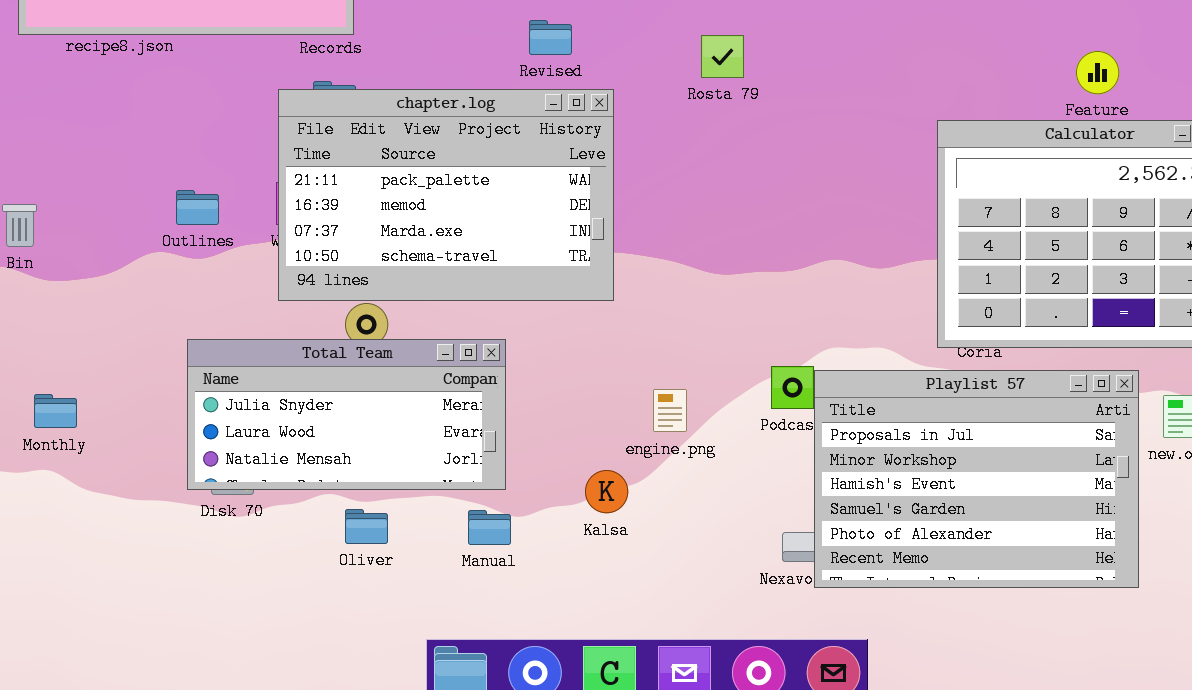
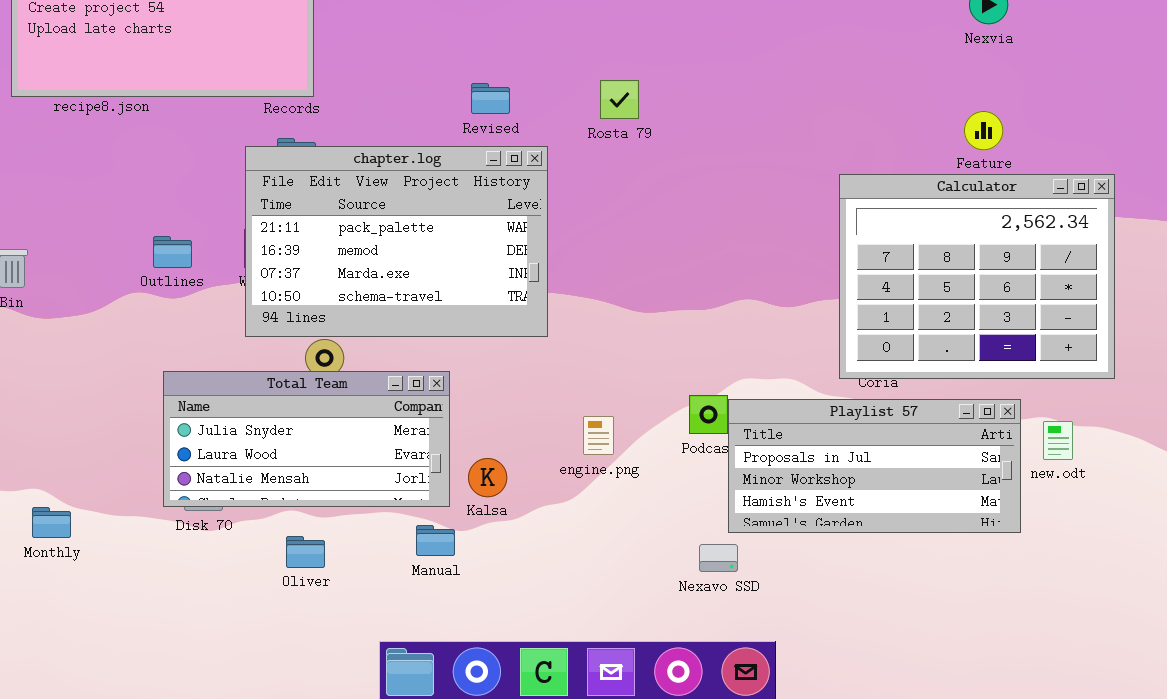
Rosta 79: [701,35,744,78] -> [600,80,639,119], moved
Playlist 57: [814,370,1139,588] -> [728,399,1021,533], resized
Monthly: [34,394,77,428] -> [32,507,71,538], moved
Kalsa: [585,470,628,513] -> [468,458,507,497], moved
Oliver: [345,509,388,544] -> [286,536,325,568], moved

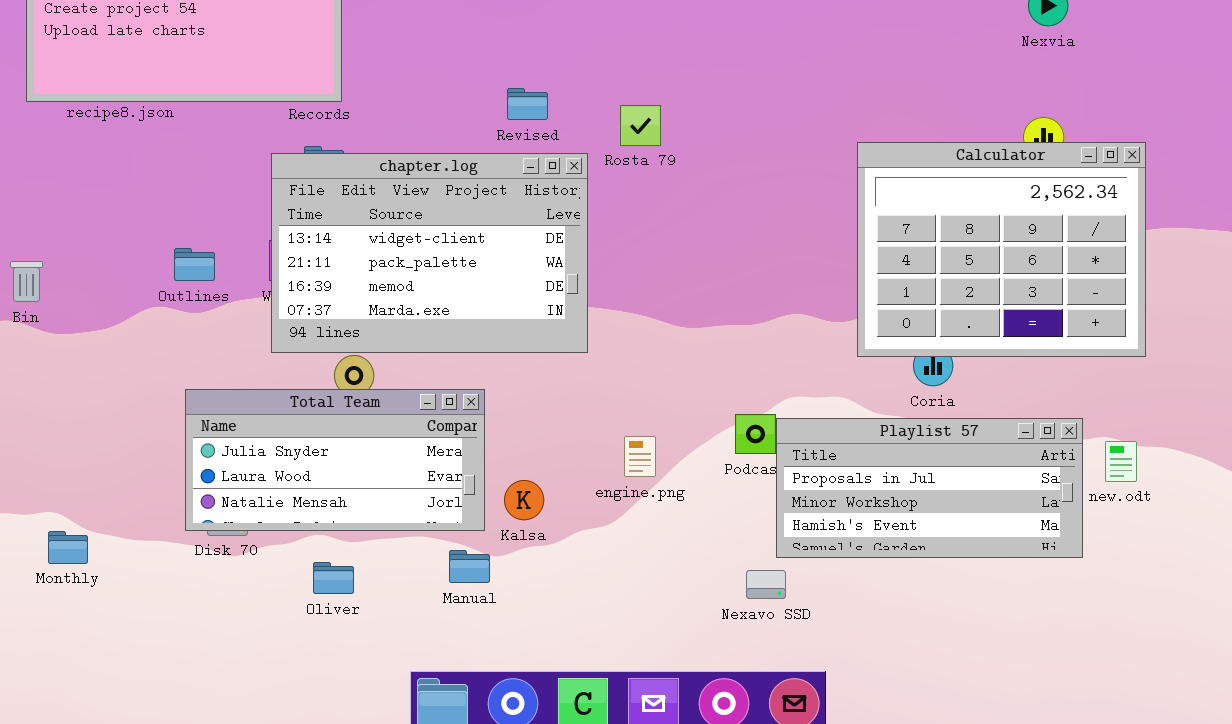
Rosta 79: [600,80,639,119] -> [620,105,661,146], moved
chapter.log: [245,146,548,337] -> [271,153,588,353], scrolled up 1 row
Calculator: [839,174,1115,379] -> [857,142,1146,357], moved

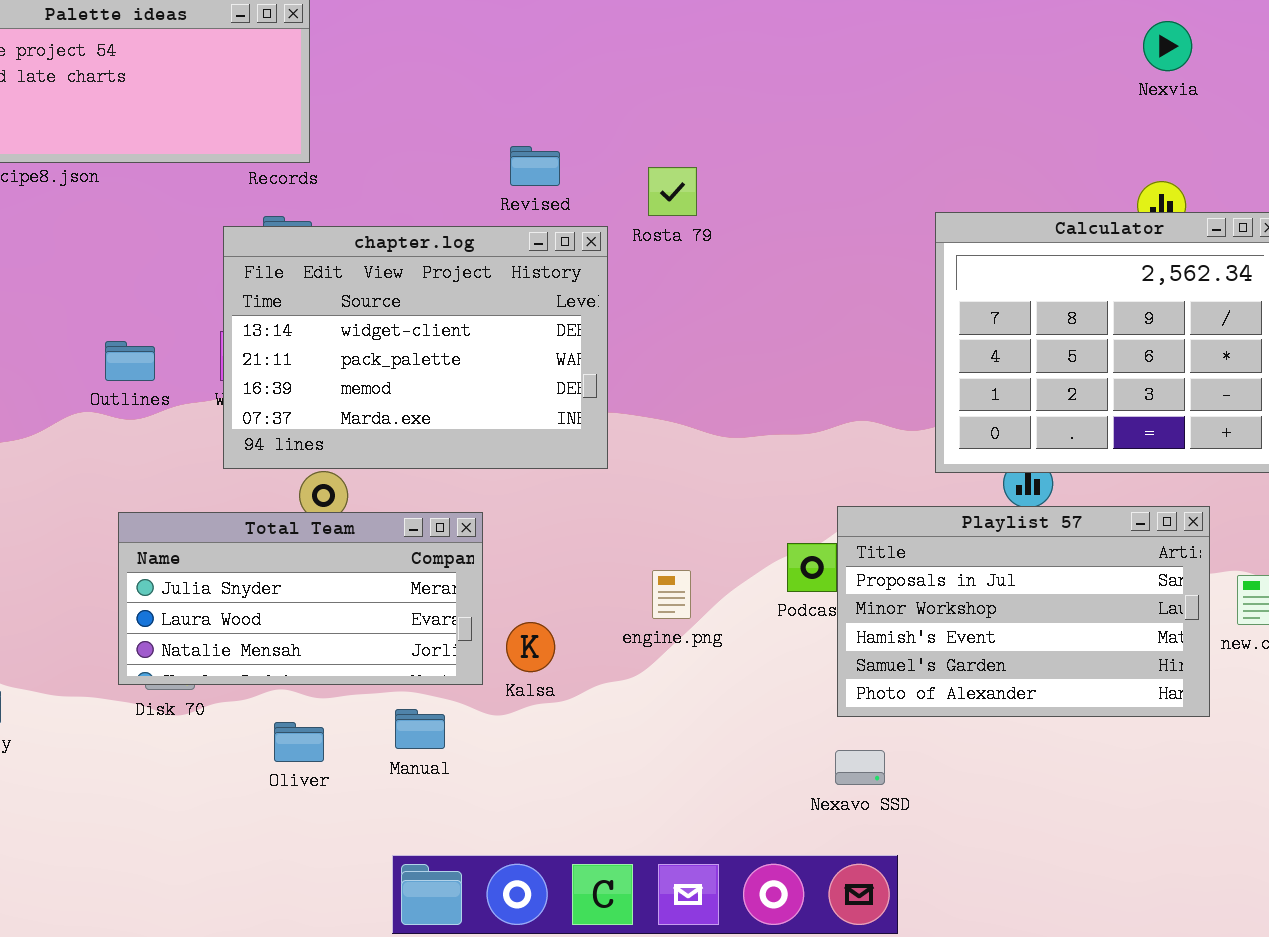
Playlist 57: [776,418,1083,558] -> [837,506,1210,717], resized
Manual: [449,550,490,583] -> [395,709,445,749], moved
Nexavo SSD: [746,570,786,599] -> [835,750,885,785], moved

